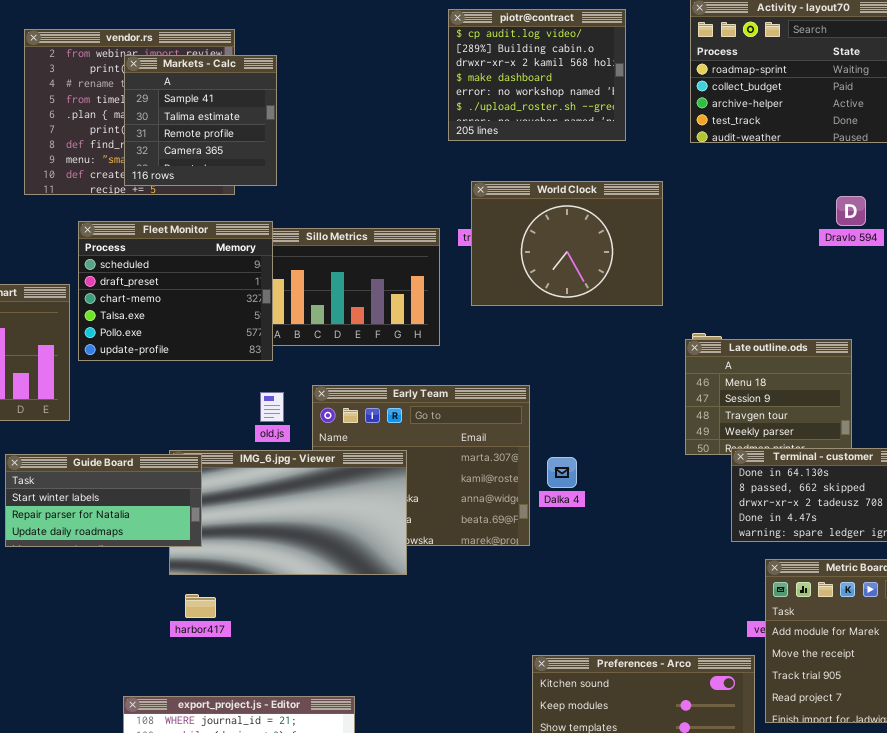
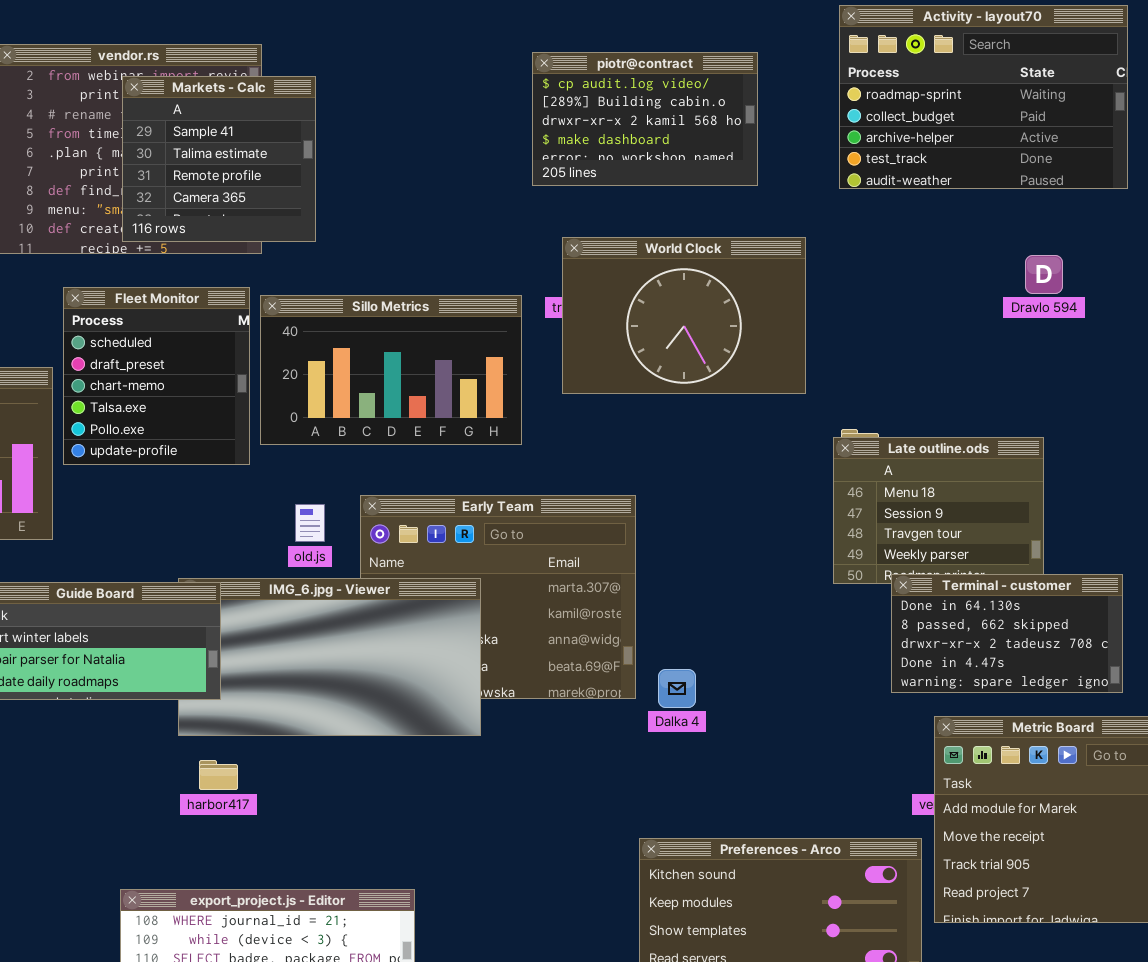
piotr@contract: [448,9,626,141] -> [532,52,758,186], resized
Fleet Monitor: [78,221,273,361] -> [63,287,250,465], resized
Dalka 4: [547,457,577,488] -> [658,669,696,708], moved

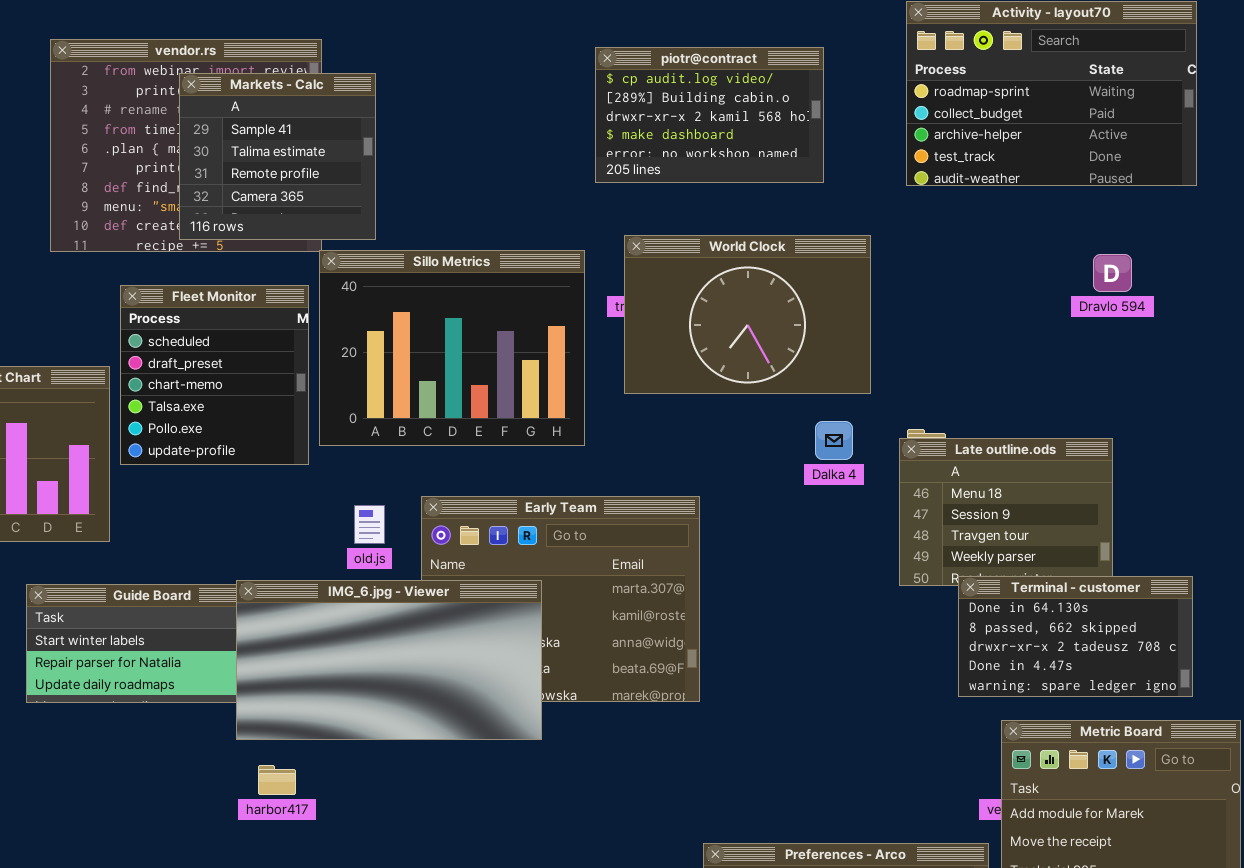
Sillo Metrics: [260,295,522,445] -> [319,250,585,446], resized
IMG_6.jpg - Viewer: [178,578,481,736] -> [236,580,542,740], raised
Dalka 4: [658,669,696,708] -> [815,421,853,460], moved

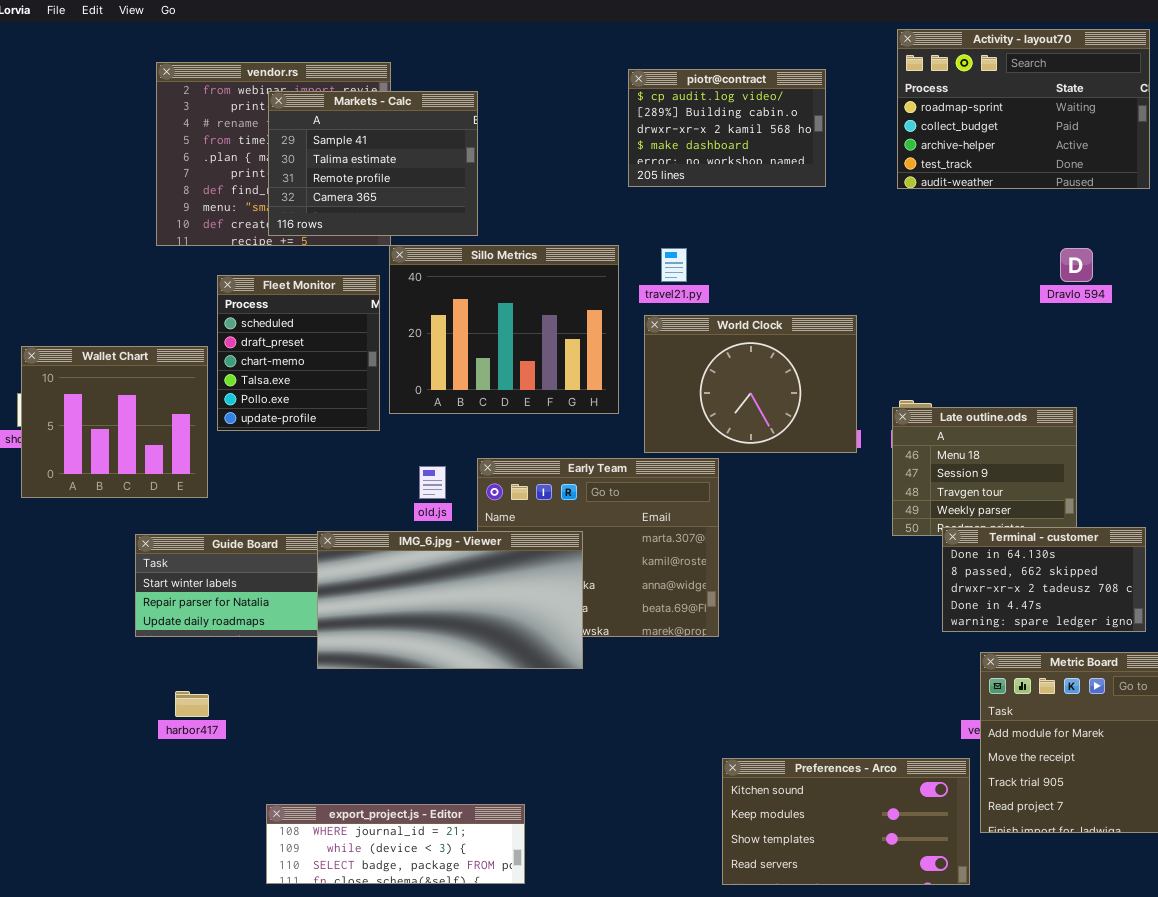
Markets - Calc: [179,73,376,240] -> [268,91,478,236], resized
World Clock: [624,235,871,394] -> [644,315,857,453], moved
harbor417: [258,765,296,795] -> [175,691,209,717], moved

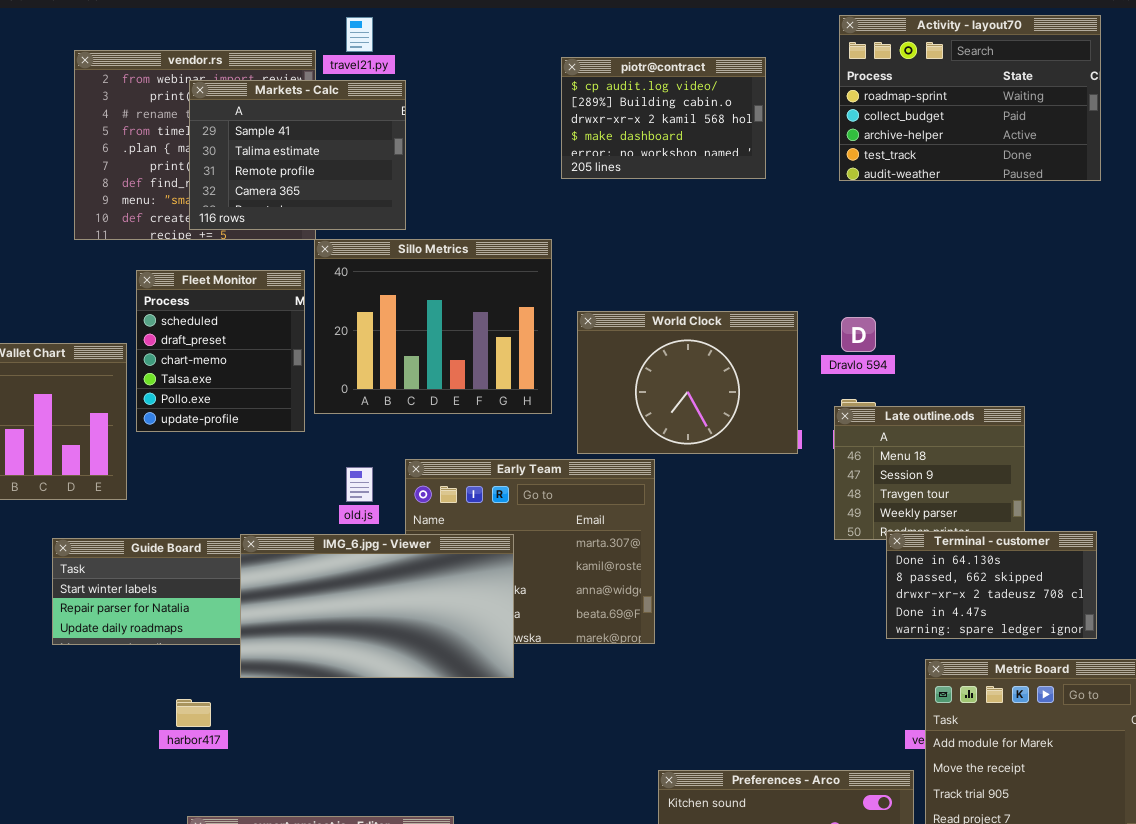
travel21.py: [661,248,687,282] -> [346,17,373,52], moved
Dravlo 594: [1060,248,1093,282] -> [841,317,876,352], moved
harbor417: [175,691,209,717] -> [176,699,211,727], moved

